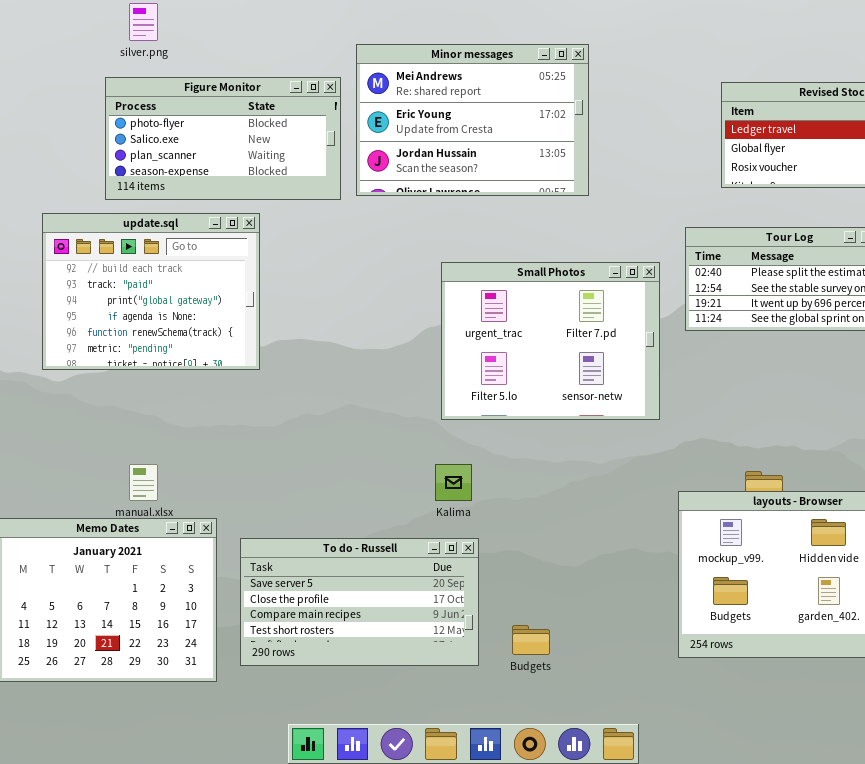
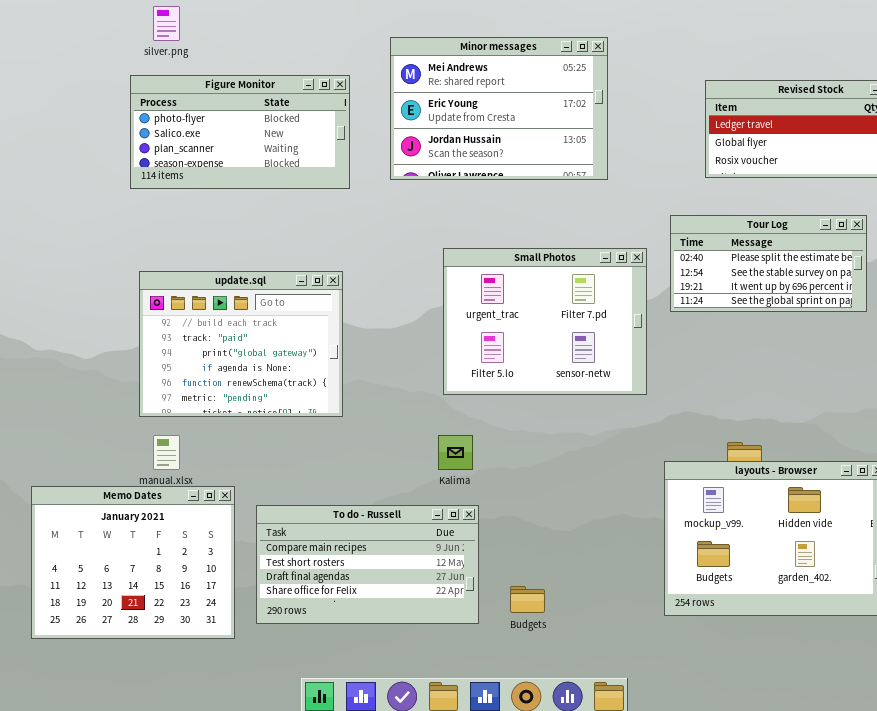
Minor messages: [356,44,589,196] -> [390,37,608,180], moved
update.sql: [42,213,260,370] -> [139,271,343,417], moved
To do - Russell: [240,538,479,666] -> [256,505,479,624], scrolled down 2 rows

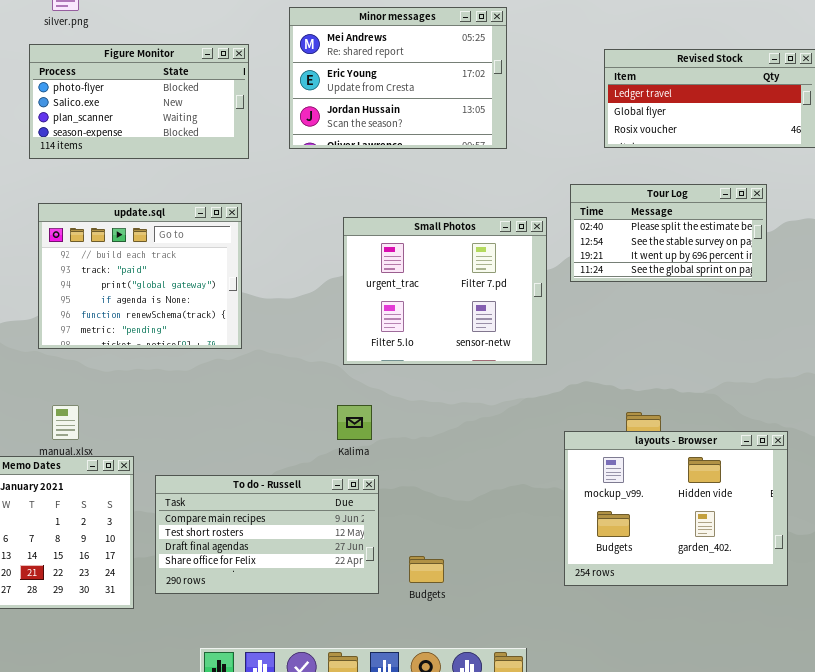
update.sql: [139,271,343,417] -> [38,203,242,349], moved

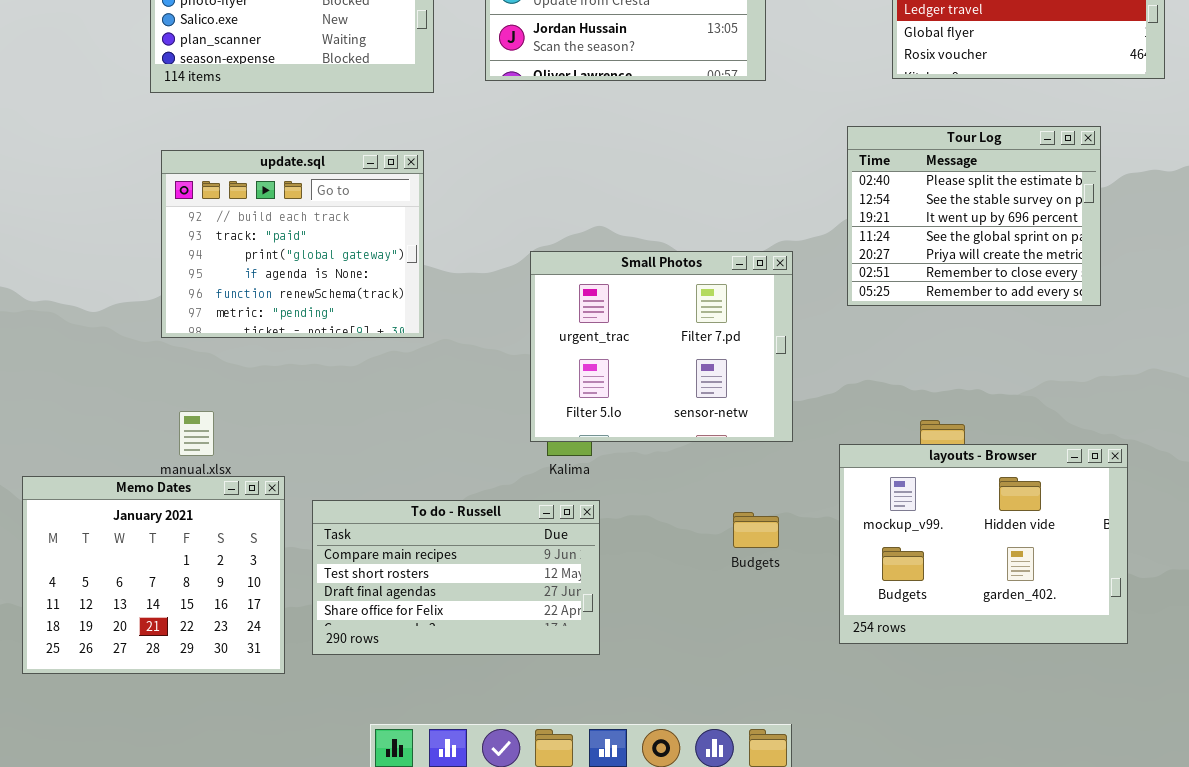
Tour Log: [570,184,767,282] -> [847,126,1101,306], resized
Small Photos: [343,217,547,365] -> [530,251,793,442], moved
Budgets: [409,556,444,583] -> [733,512,779,548], moved

